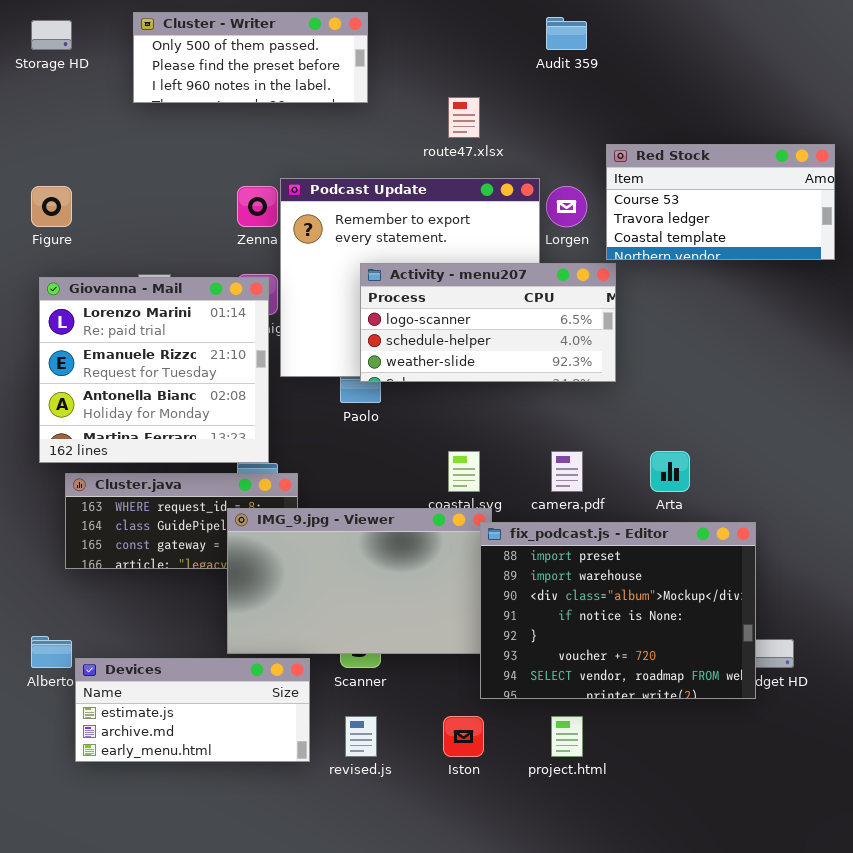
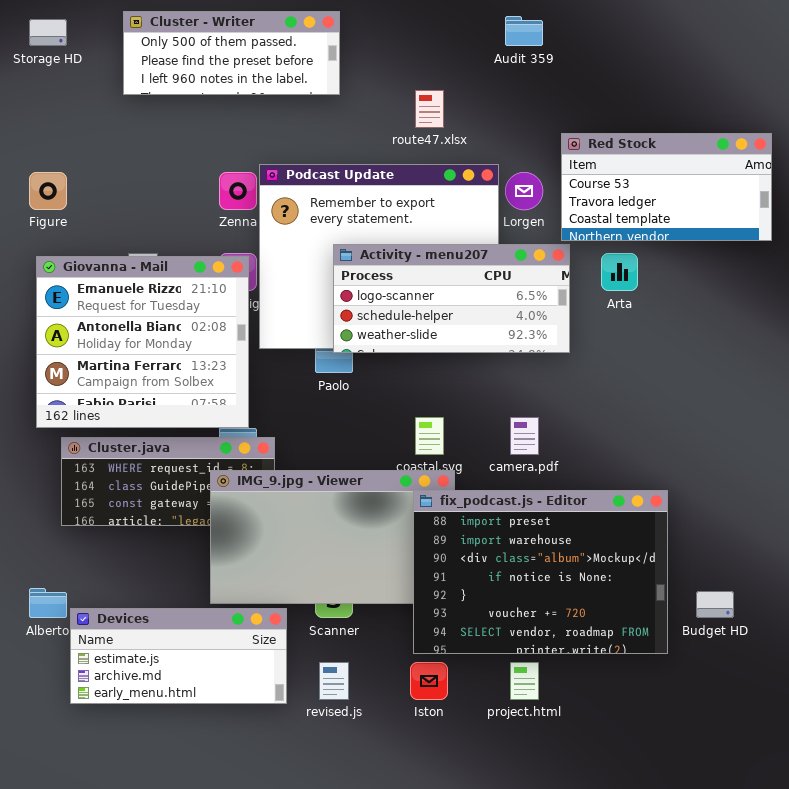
Giovanna - Mail: [39,277,269,463] -> [36,256,249,428], scrolled down 1 row
Arta: [650,451,690,492] -> [601,253,638,291], moved
fix_podcast.js - Editor: [480,522,756,699] -> [413,490,668,654], moved

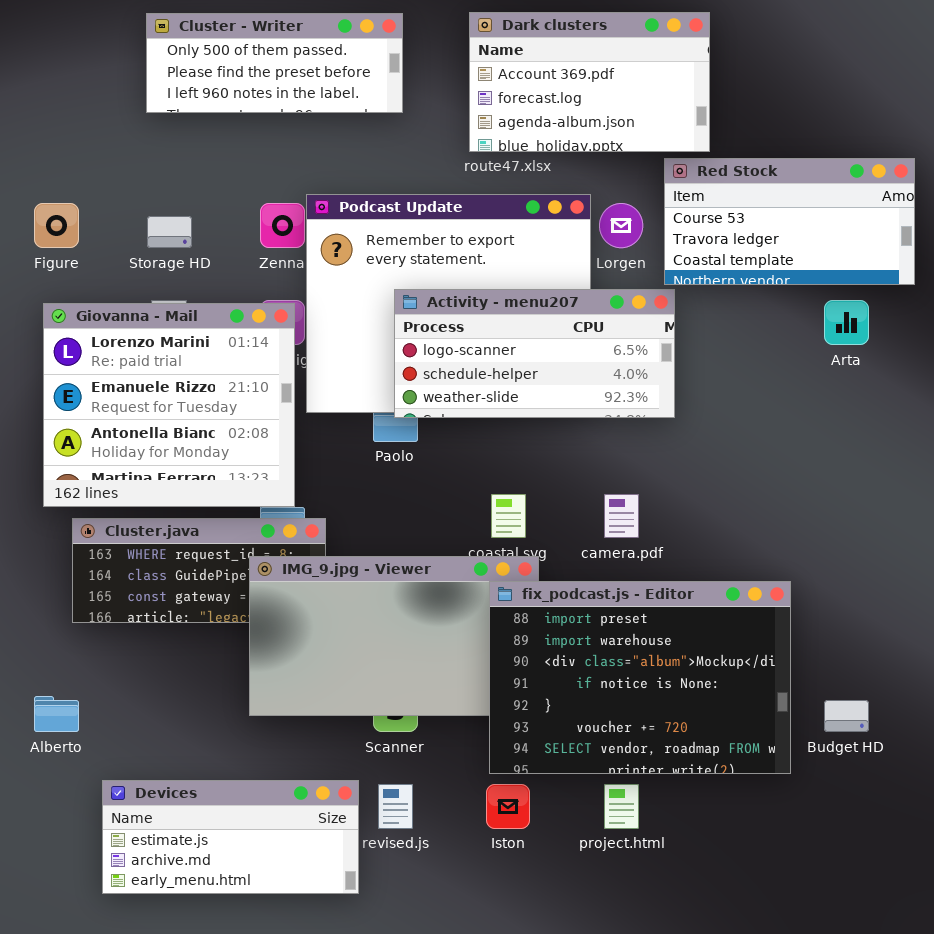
Dark clusters: none -> [469,12,710,152], opened
Storage HD: [29,19,67,46] -> [147,216,192,248], moved
Arta: [601,253,638,291] -> [824,300,869,345], moved
Giovanna - Mail: [36,256,249,428] -> [43,303,295,507], scrolled up 1 row
Devices: [70,608,287,704] -> [102,780,359,894], moved

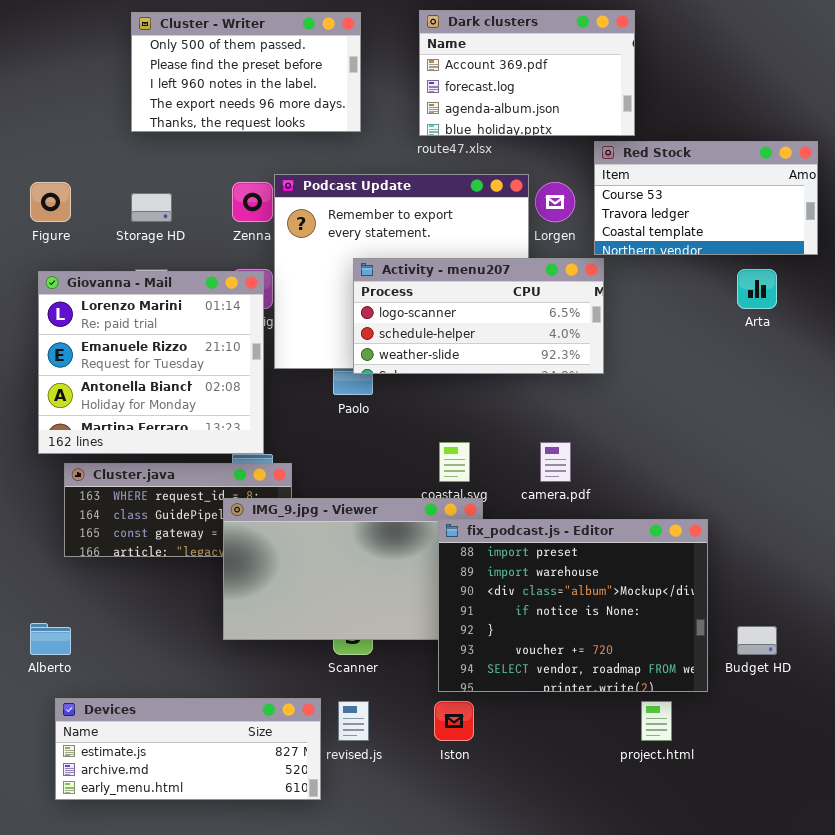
Cluster - Writer: [146,13,403,113] -> [131,12,361,132], resized
Devices: [102,780,359,894] -> [55,698,321,800], resized
project.html: [604,784,639,829] -> [641,701,672,741], moved

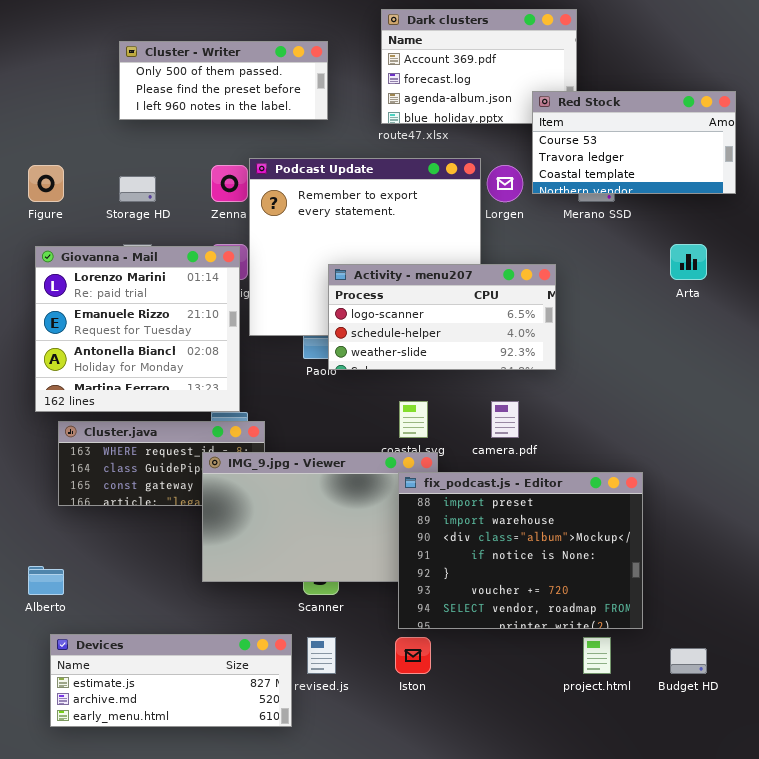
Cluster - Writer: [131,12,361,132] -> [119,41,328,120], resized
Red Stock: [594,141,818,255] -> [532,91,736,194], moved
Activity - menu207: [353,258,604,374] -> [328,264,556,370], moved
Budget HD: [737,626,777,655] -> [670,648,707,674], moved

